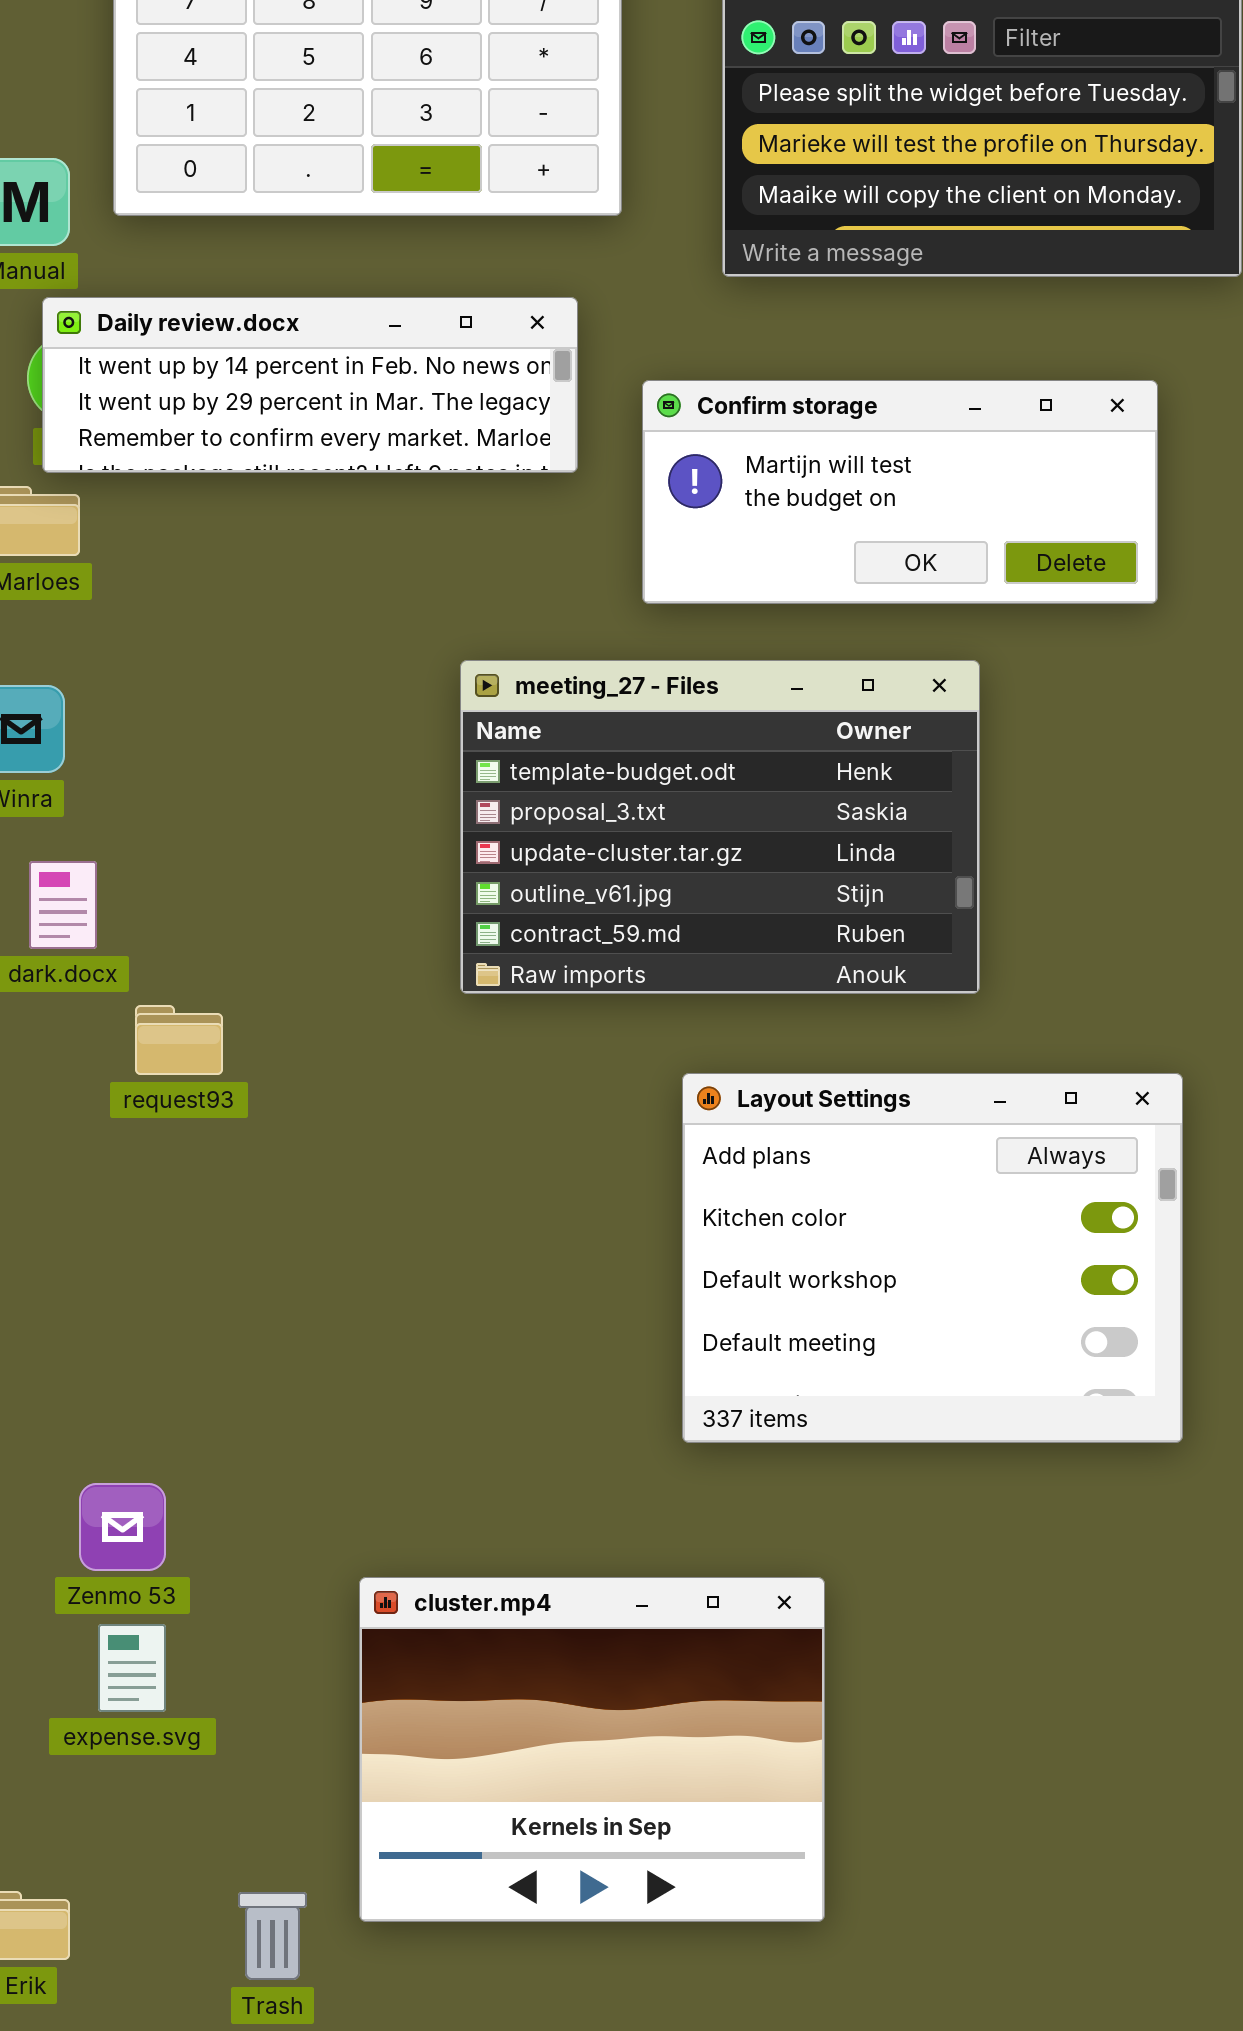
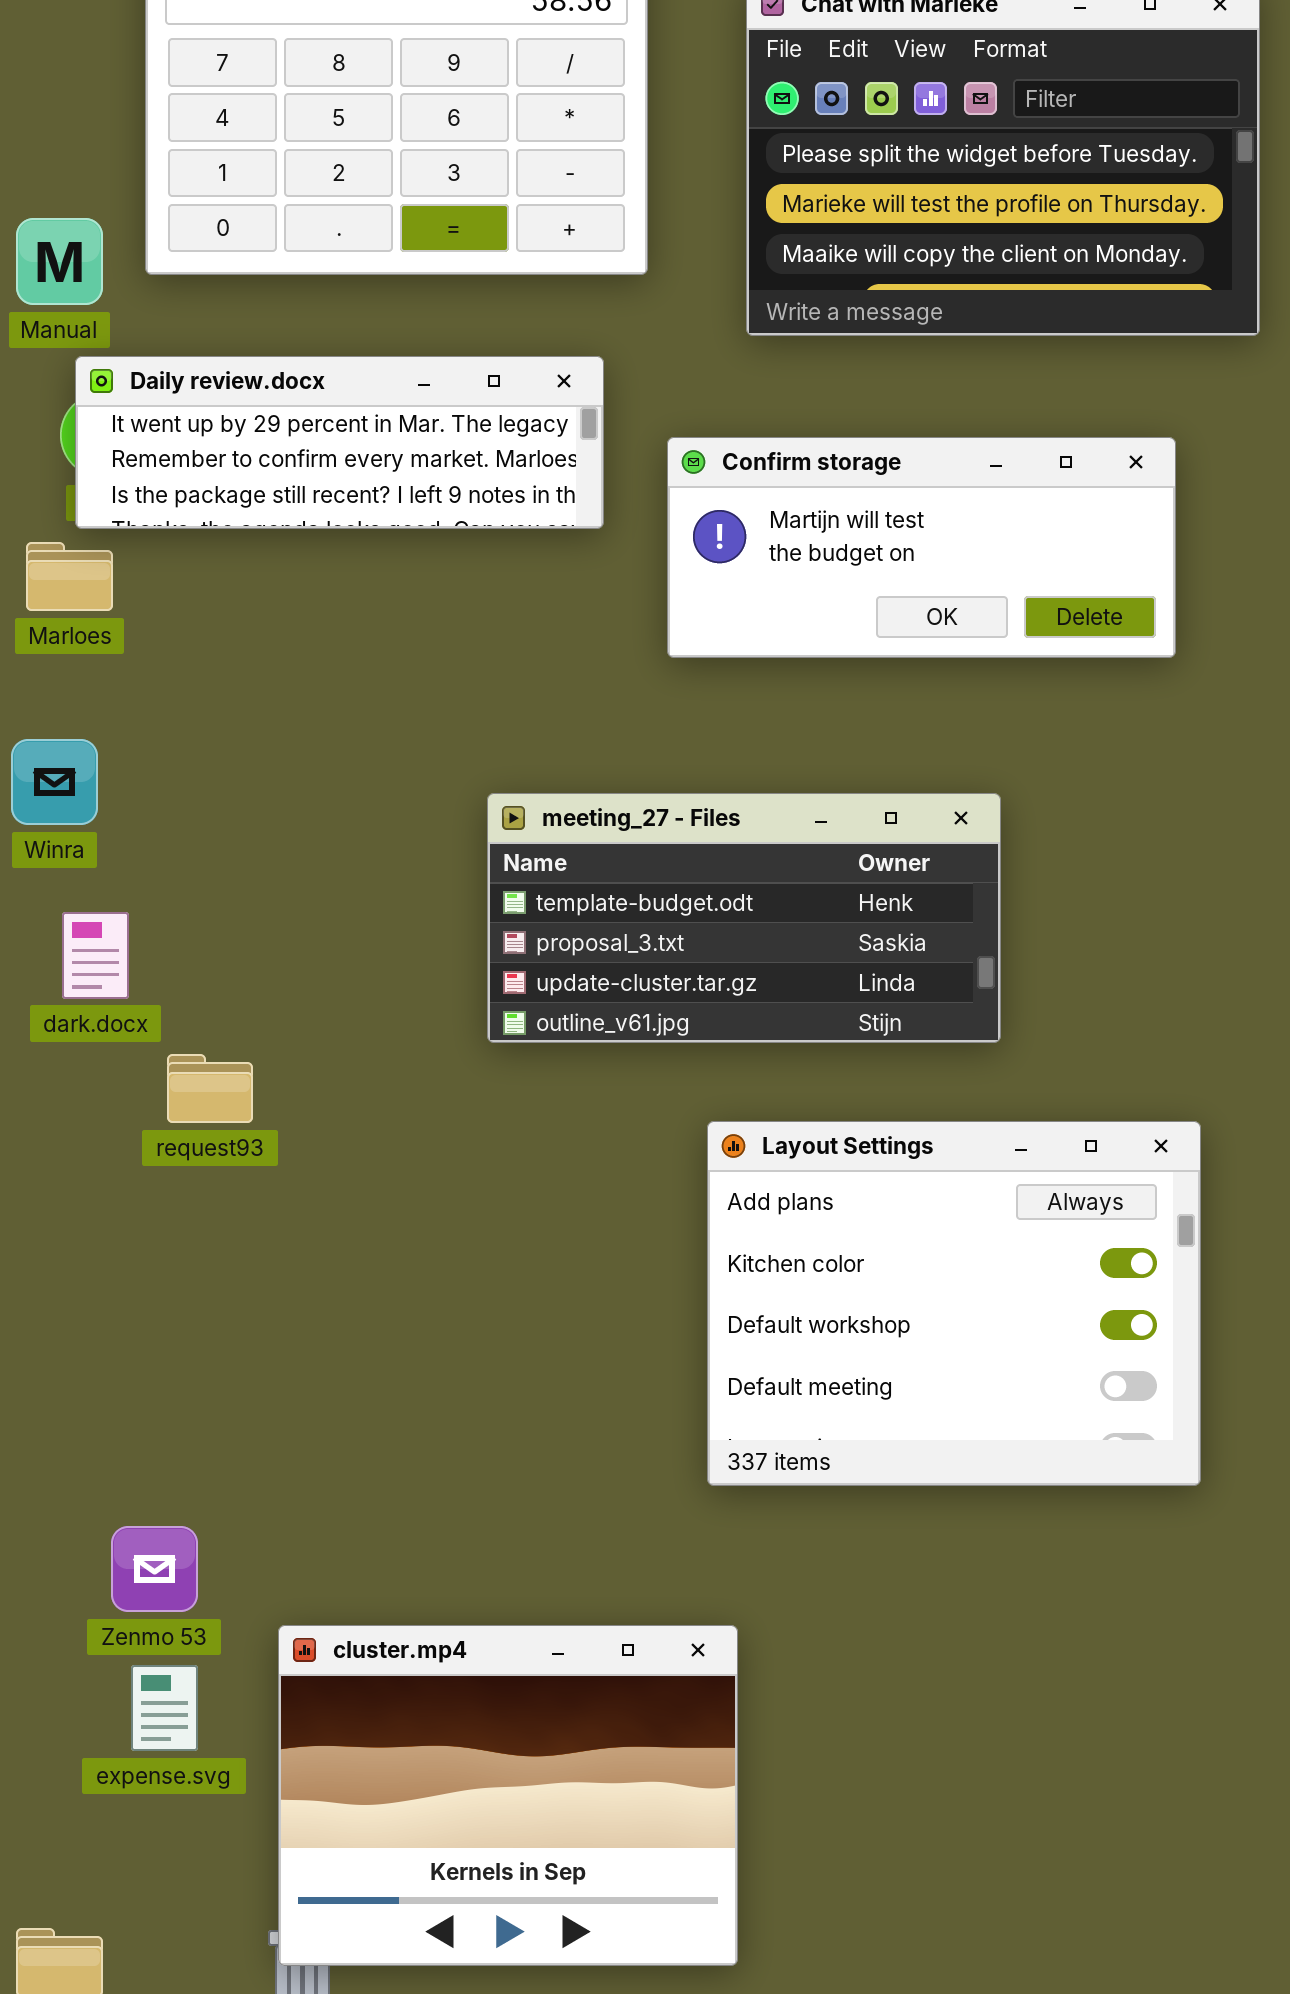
Daily review.docx: [42,297,578,473] -> [75,356,604,529], scrolled down 1 row
meeting_27 - Files: [460,660,980,994] -> [487,793,1001,1043], resized
cluster.mp4: [359,1577,825,1922] -> [278,1625,738,1966], moved

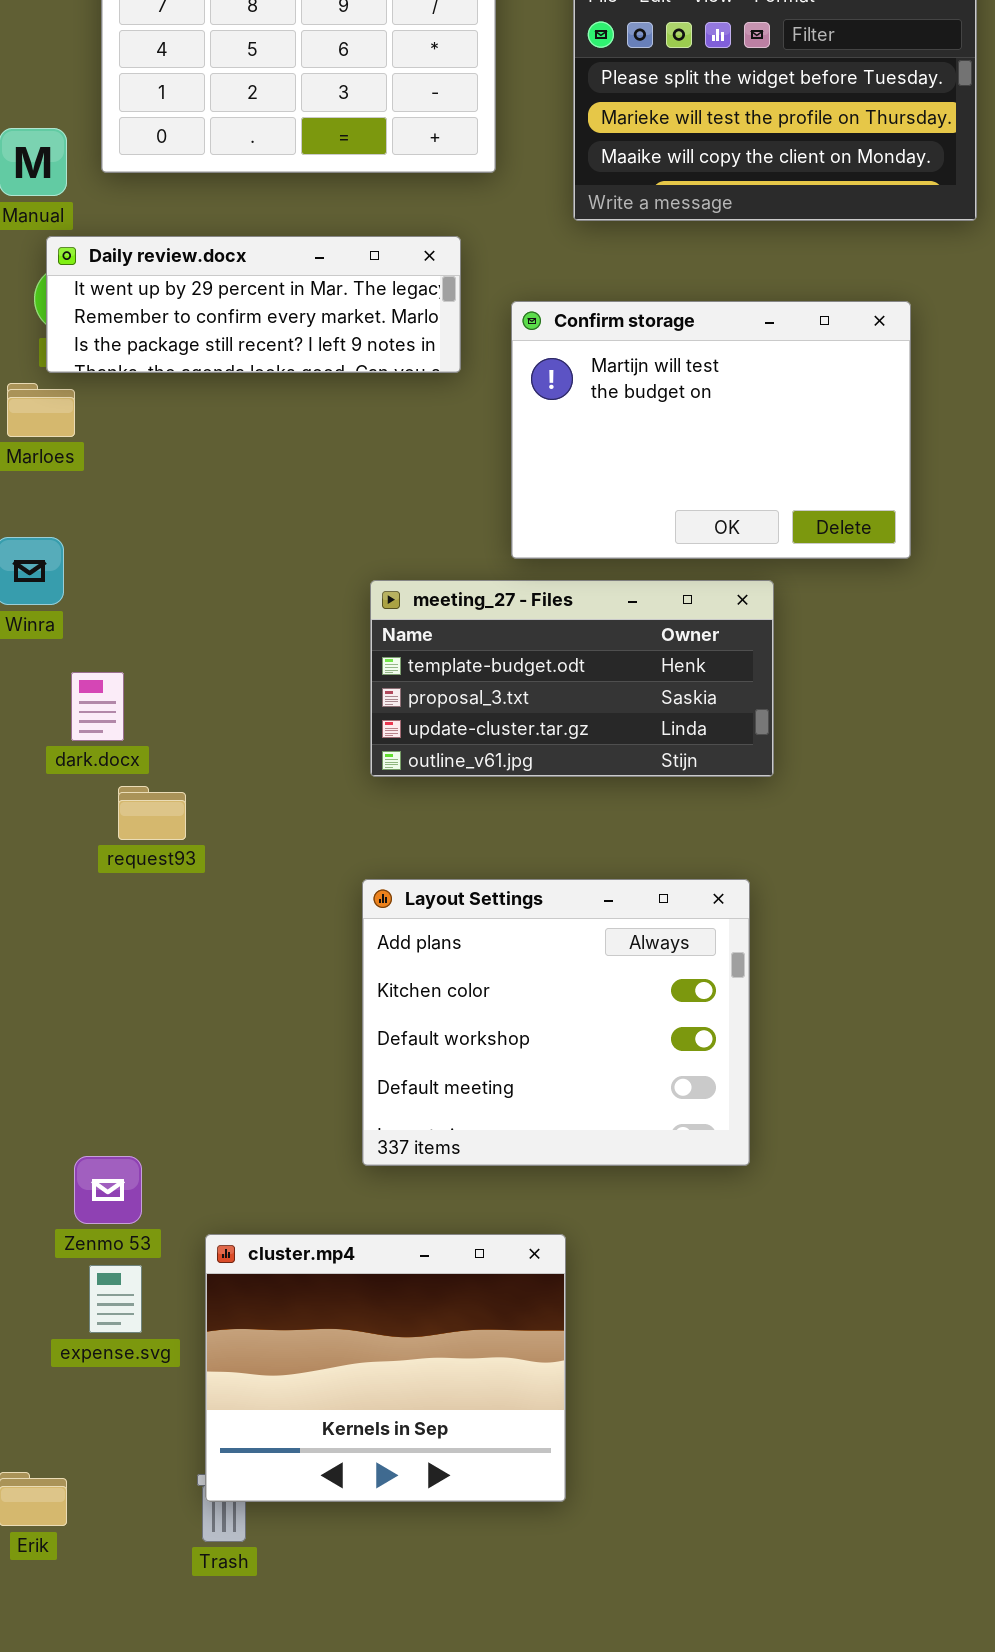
Confirm storage: [667,437,1176,658] -> [511,301,911,559], resized
dark.docx: [62,912,129,999] -> [71,672,124,741], moved
Layout Settings: [707,1121,1201,1486] -> [362,879,750,1166], moved

